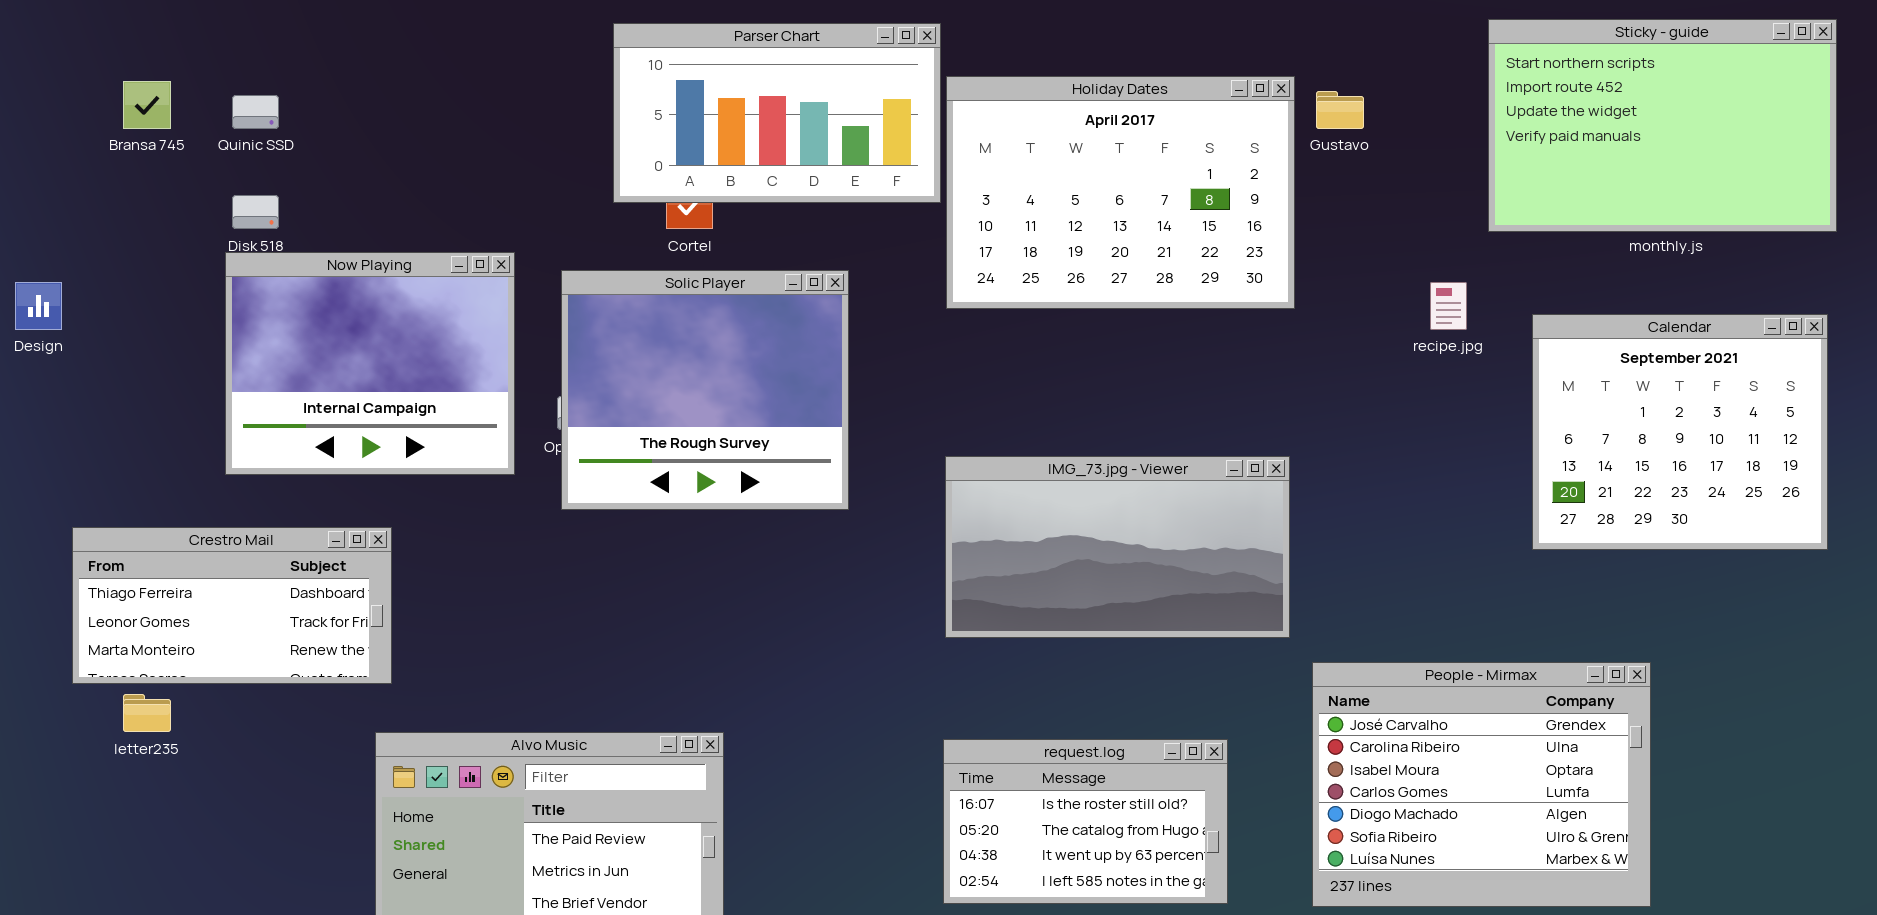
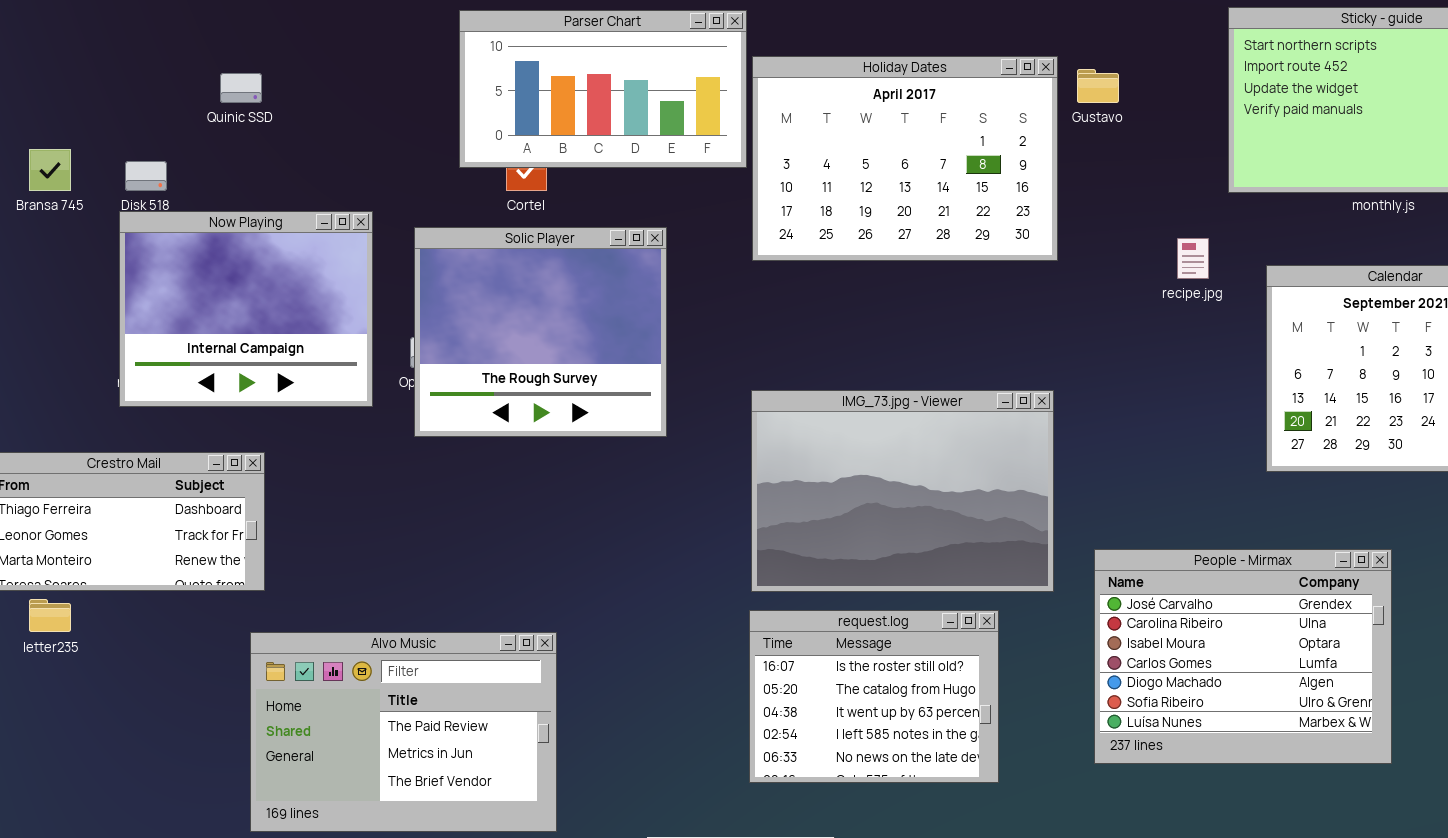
Bransa 745: [123,81,171,129] -> [29,149,71,191], moved
Quinic SSD: [232,95,279,129] -> [220,73,262,103], moved
IMG_73.jpg - Viewer: [945,456,1290,638] -> [751,390,1054,592], resized
People - Mirmax: [1312,662,1651,907] -> [1094,549,1392,764], moved
request.log: [943,739,1228,904] -> [749,610,999,783], resized

